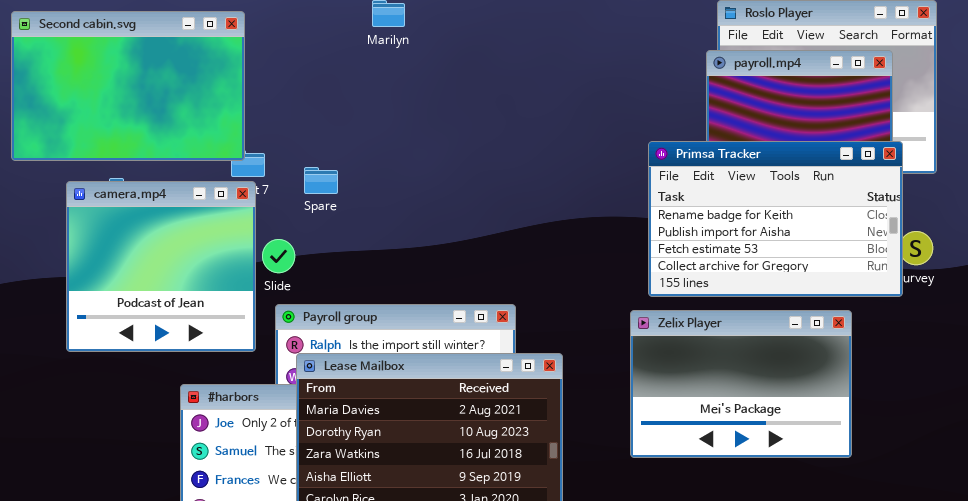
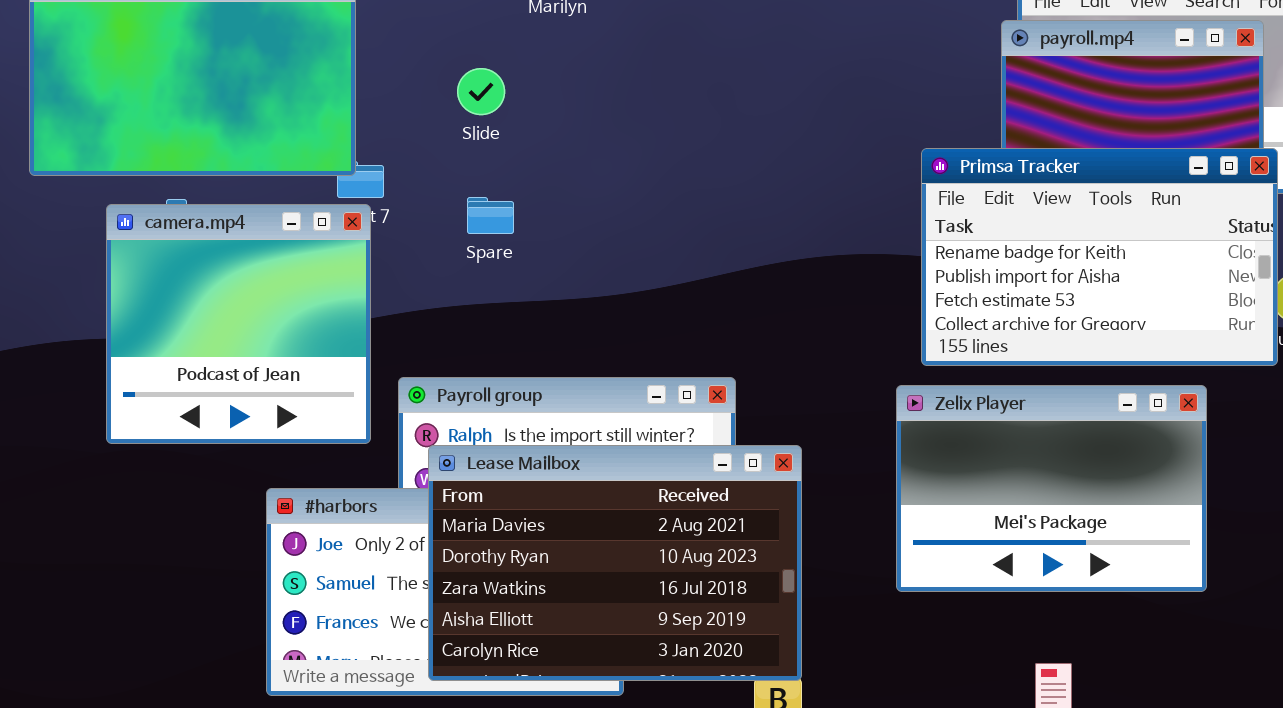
Spare: [304,167,338,194] -> [467,197,514,234], moved
Slide: [262,239,295,273] -> [457,68,505,115], moved

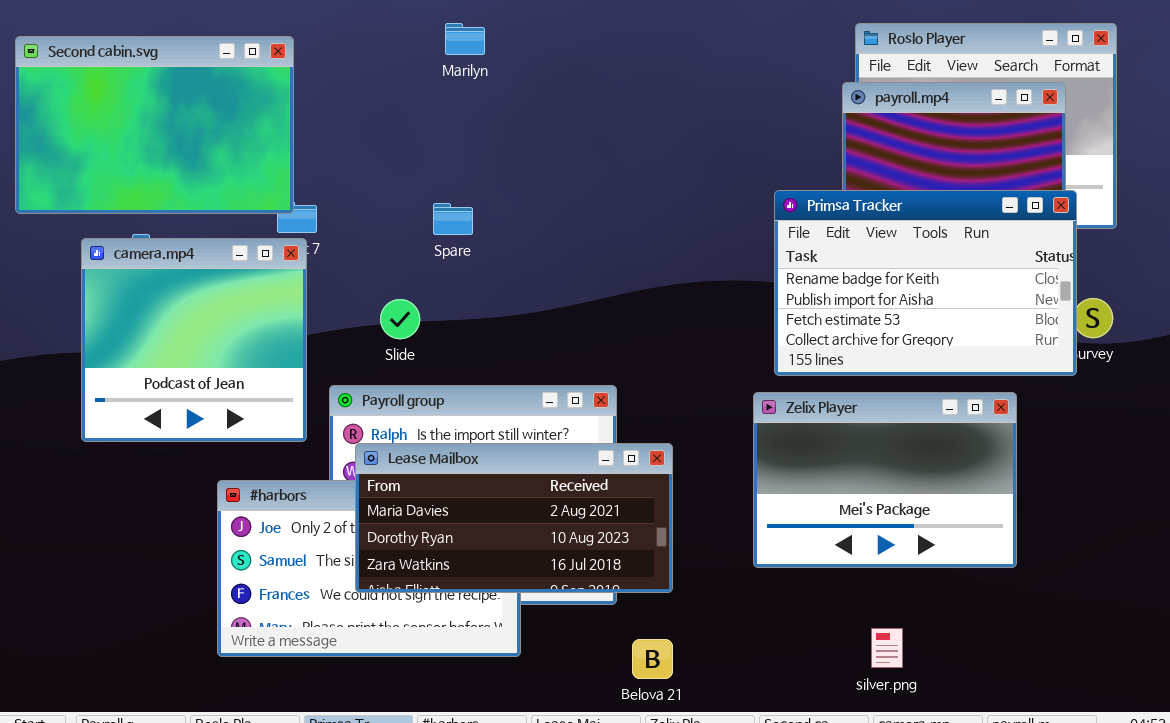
Slide: [457,68,505,115] -> [380,299,420,339], moved
Spare: [467,197,514,234] -> [433,203,473,235], moved
Lease Mailbox: [428,445,802,681] -> [355,443,673,593], resized

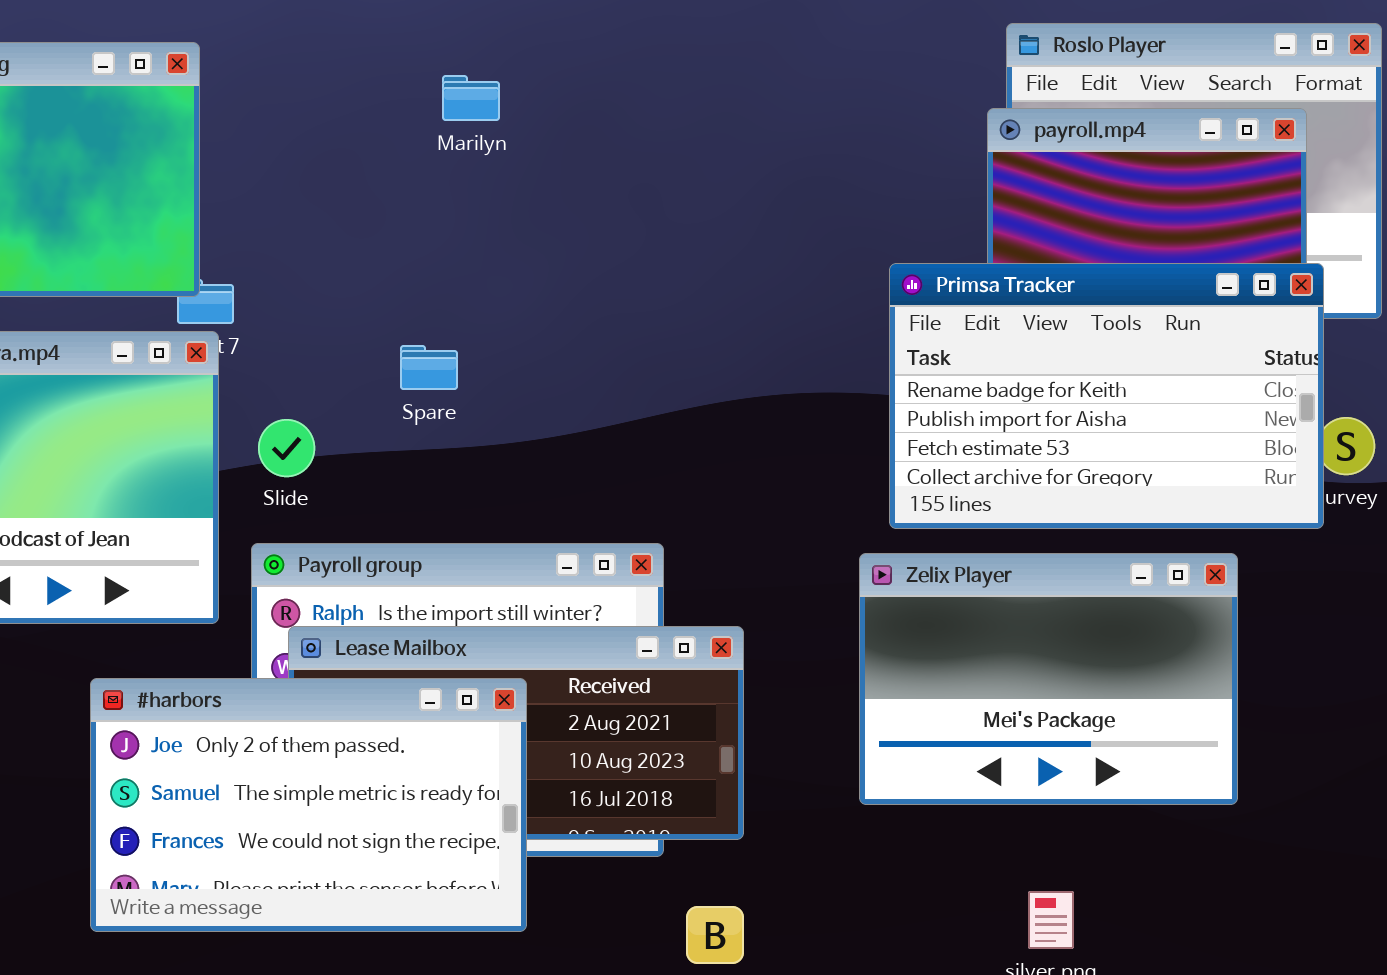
Marilyn: [445,23,485,55] -> [442,75,500,121], moved
Spare: [433,203,473,235] -> [400,345,458,390], moved
Slide: [380,299,420,339] -> [258,419,315,477], moved
#harbors: [217,480,521,657] -> [90,678,527,932], raised

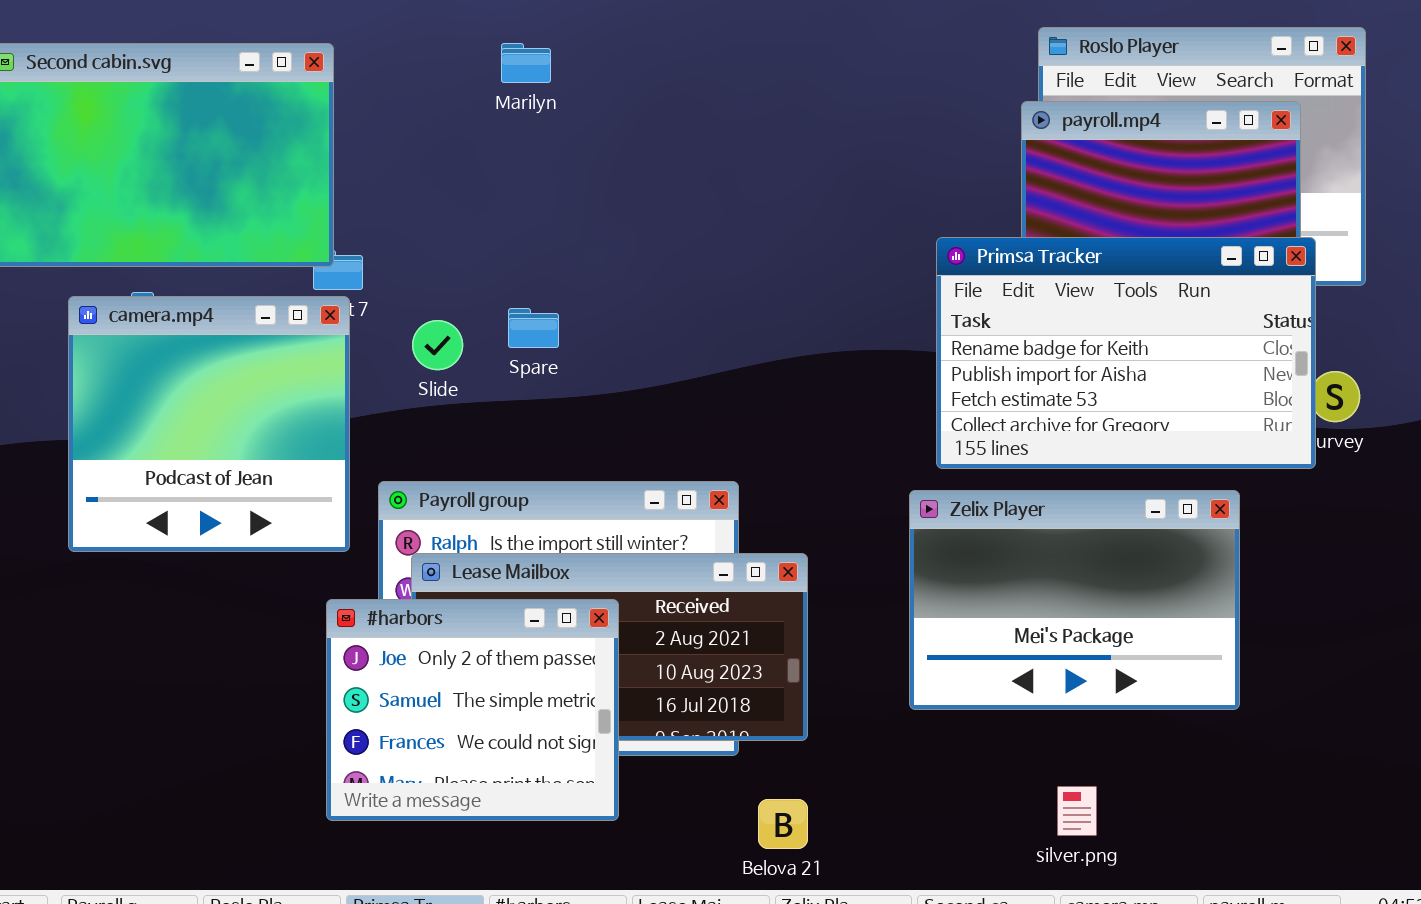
Marilyn: [442,75,500,121] -> [501,43,551,83], moved
Slide: [258,419,315,477] -> [412,320,463,370], moved
#harbors: [90,678,527,932] -> [326,599,619,821], resized

